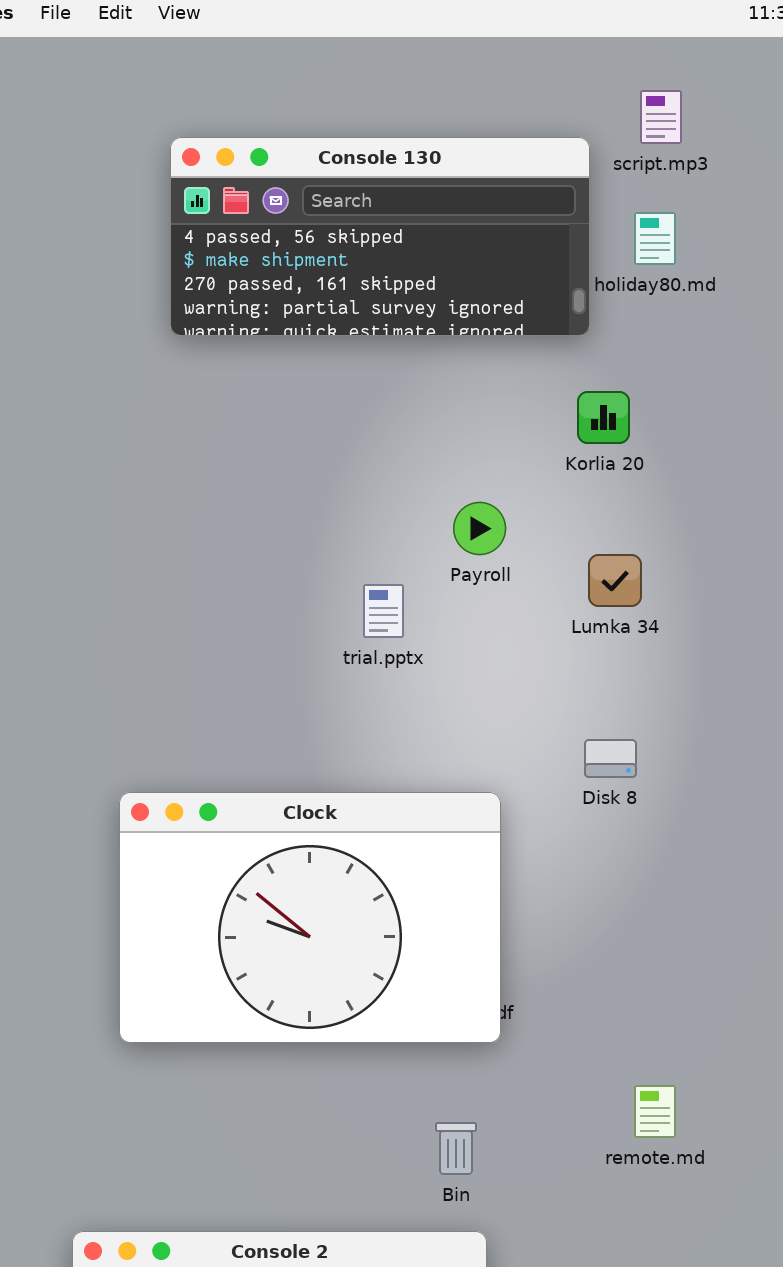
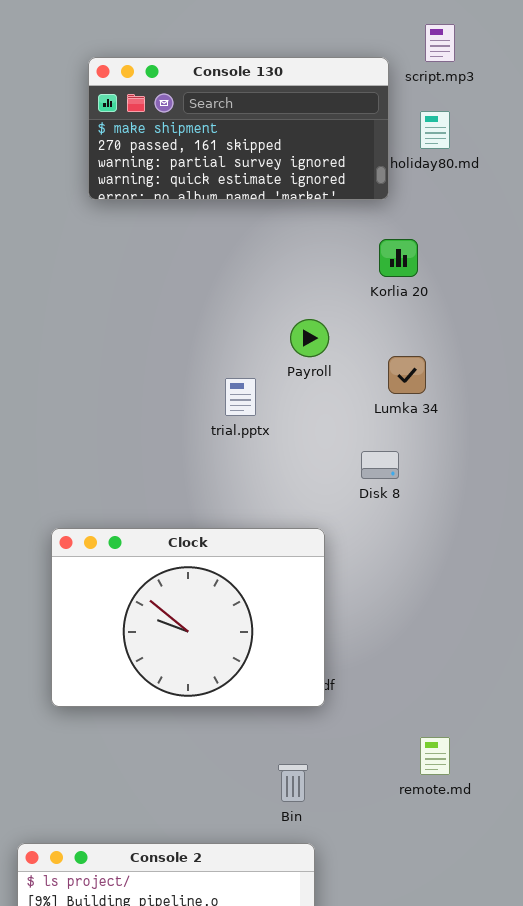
Console 130: [170,137,590,336] -> [88,57,389,200], scrolled down 1 row
Disk 8: [584,739,637,778] -> [361,451,399,479], moved

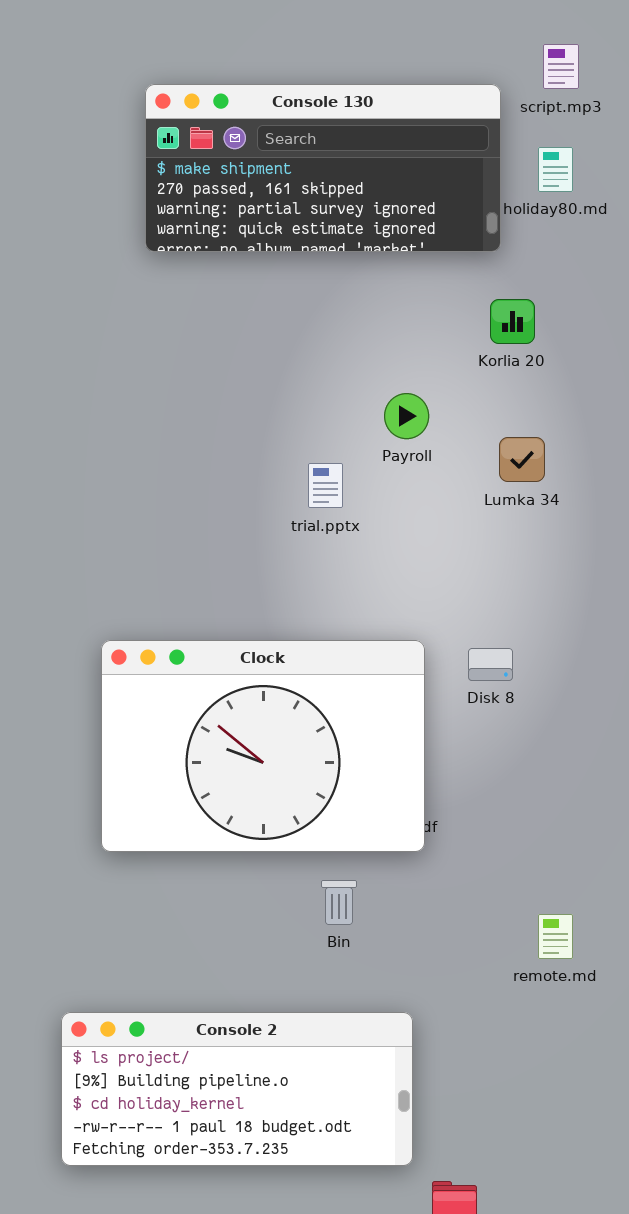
Disk 8: [361,451,399,479] -> [468,648,513,681], moved
remote.md: [420,737,450,775] -> [538,914,573,959], moved
Bin: [278,764,308,802] -> [321,880,357,925], moved

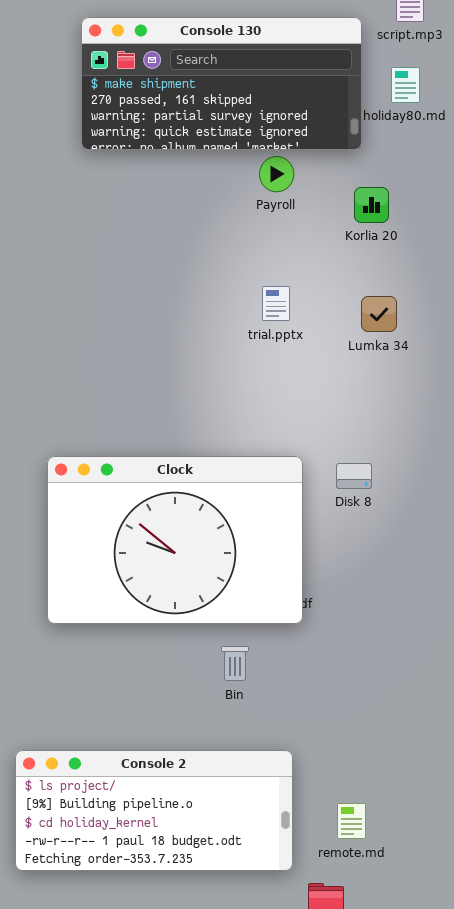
Payroll: [384,393,429,439] -> [259,156,294,192], moved
trial.pptx: [308,463,343,508] -> [262,286,290,321], moved
remote.md: [538,914,573,959] -> [337,803,366,839], moved

